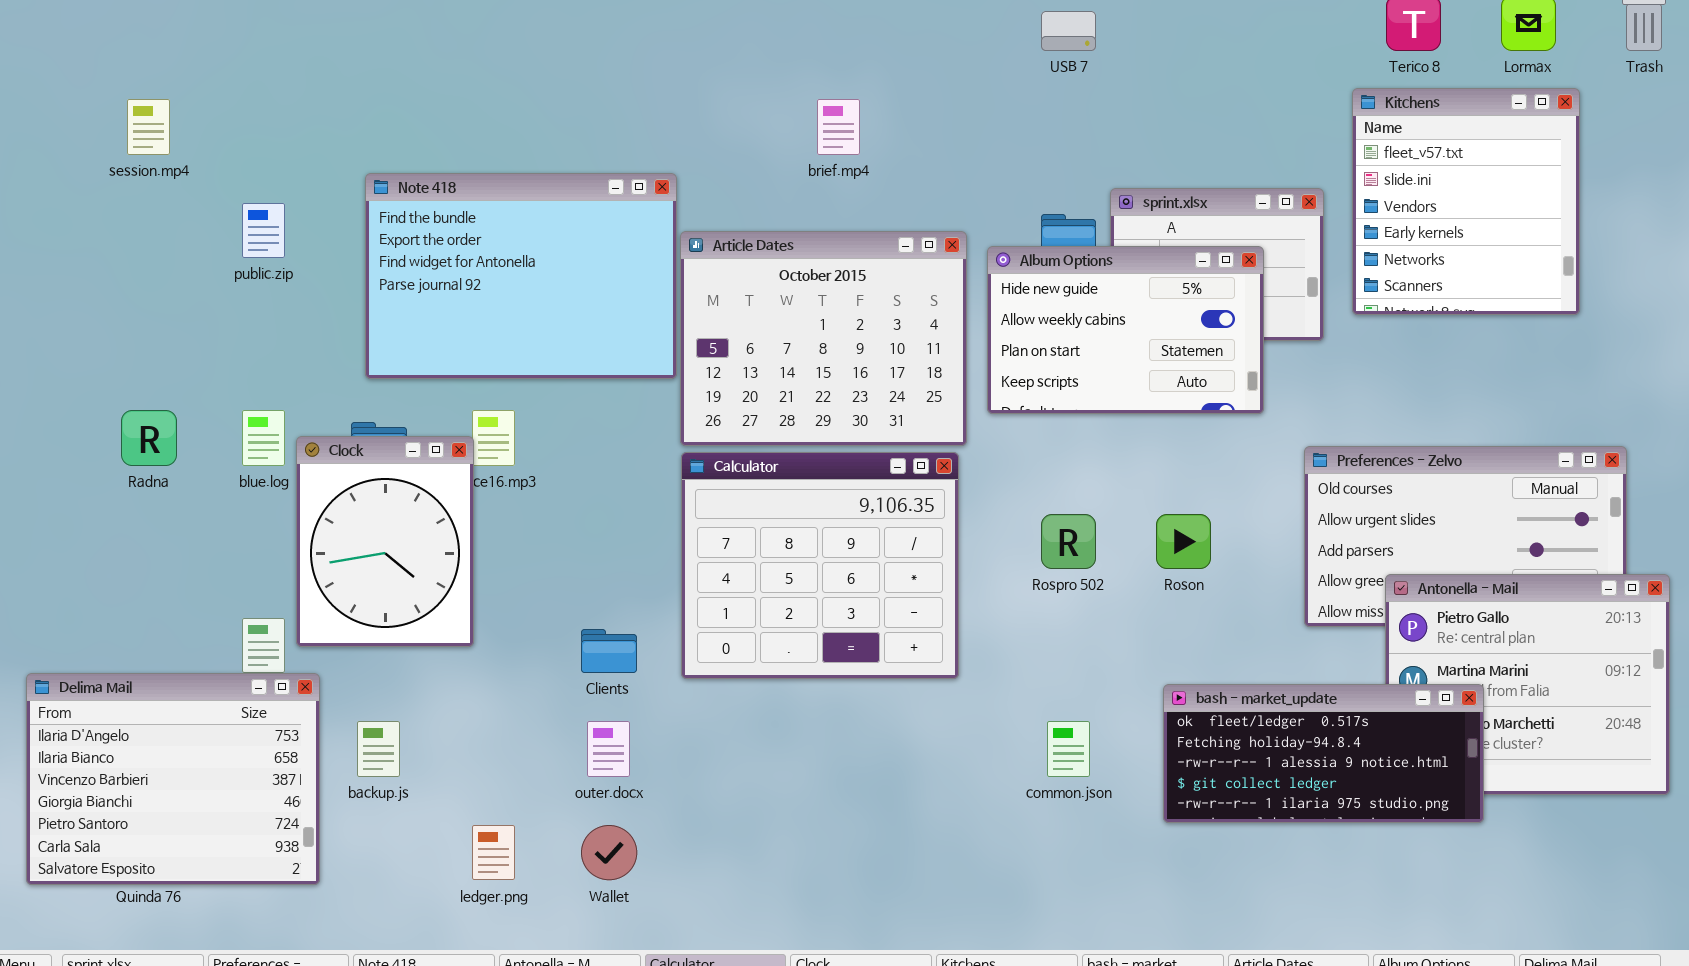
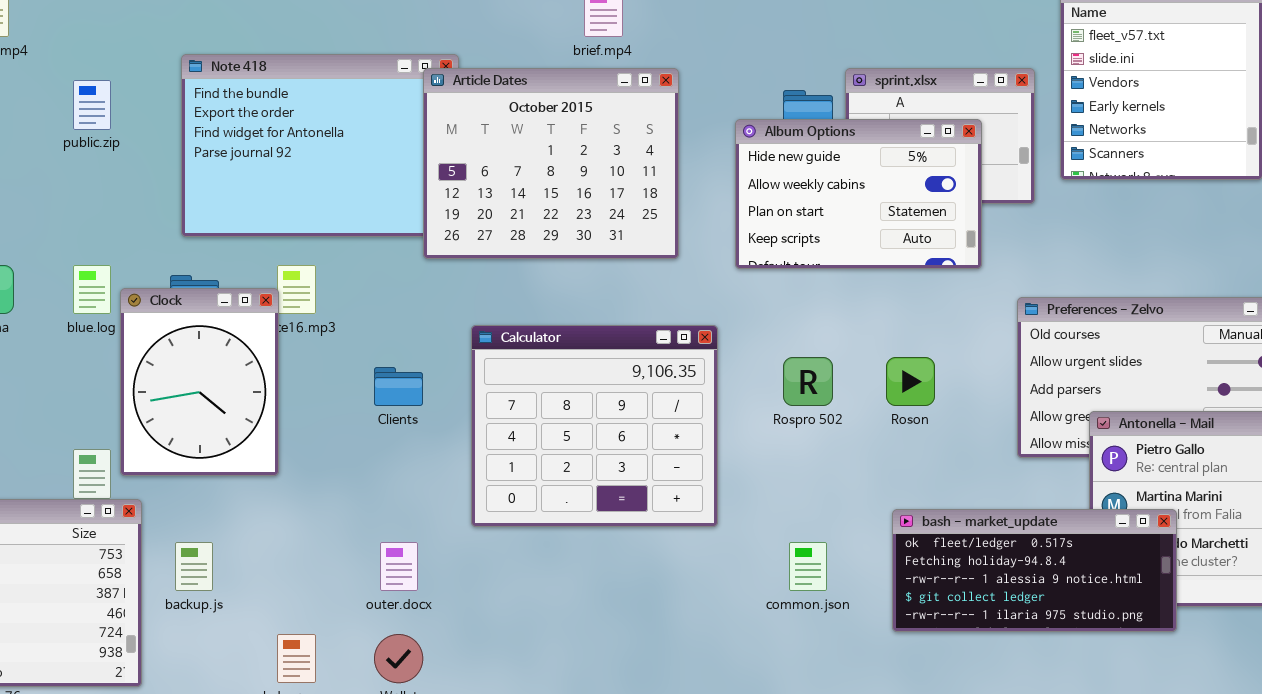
Article Dates: [680,231,967,446] -> [423,68,679,259], moved
Calculator: [681,452,959,679] -> [471,325,718,527], moved
Clients: [581,629,637,673] -> [374,367,423,406], moved

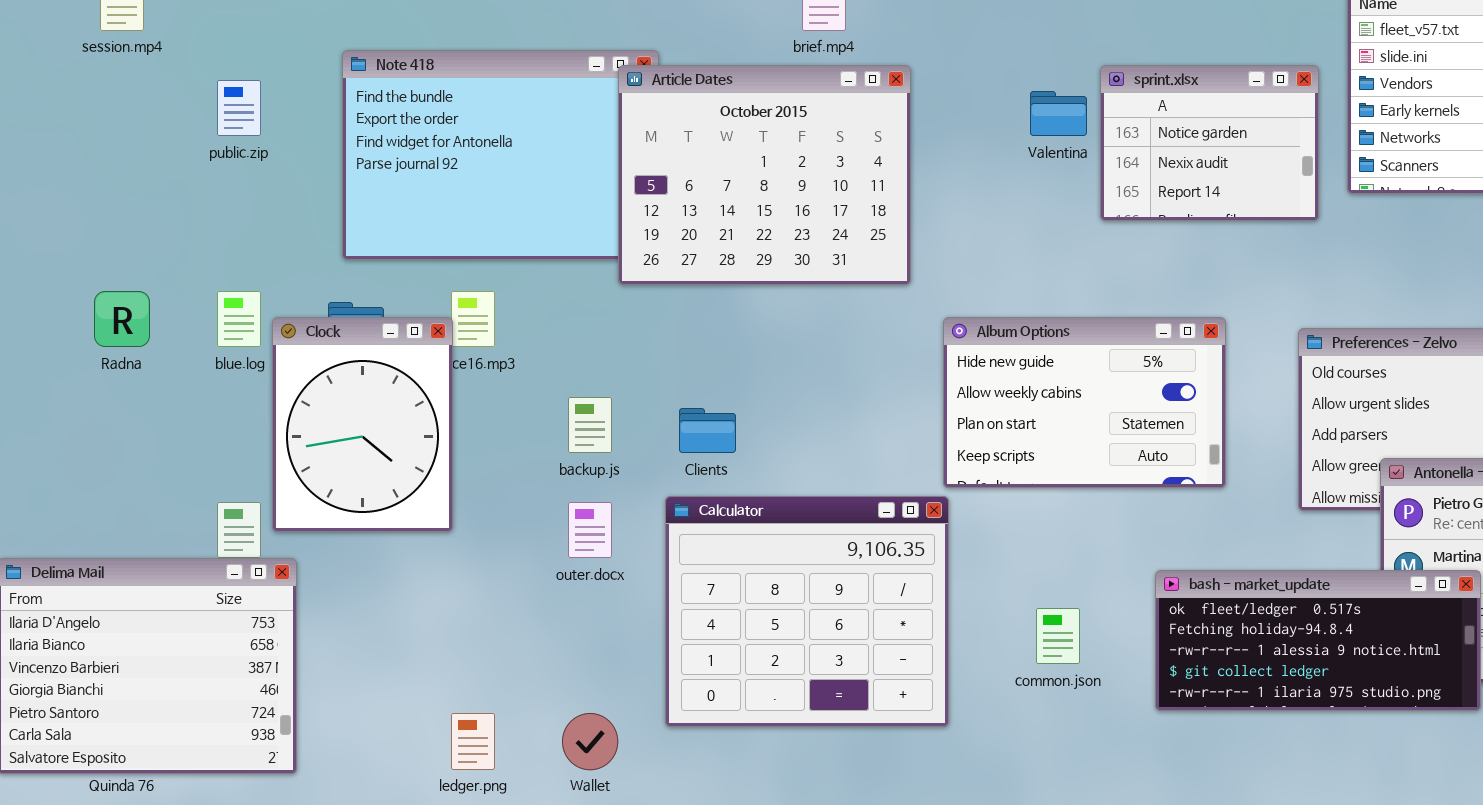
Album Options: [735,119,982,269] -> [943,317,1226,488], moved
Calculator: [471,325,718,527] -> [665,496,949,727], moved
Clients: [374,367,423,406] -> [679,408,736,453], moved
backup.js: [175,542,213,591] -> [568,397,612,453], moved
outer.docx: [380,542,418,591] -> [568,502,612,558], moved

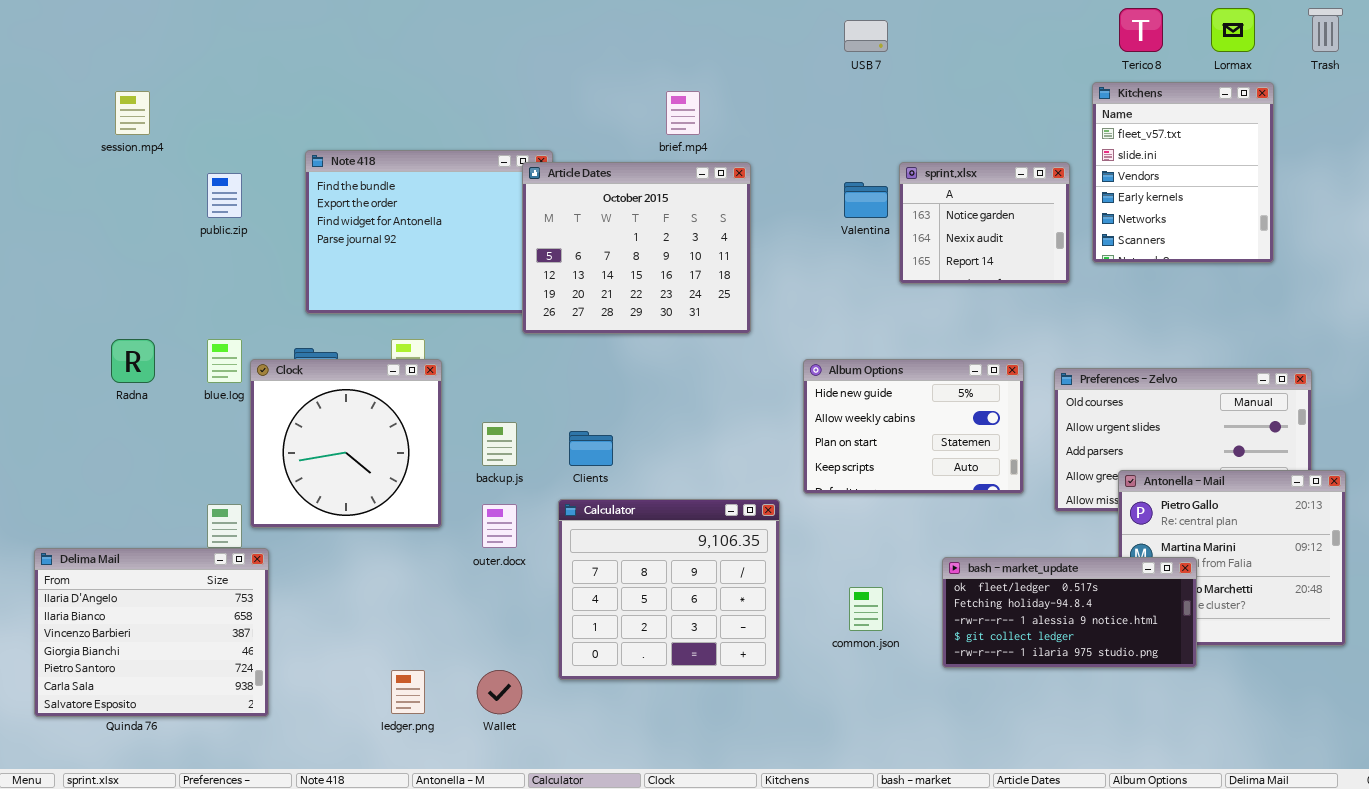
Clock: [272,317,453,532] -> [250,359,442,528], resized
Album Options: [943,317,1226,488] -> [803,359,1024,494], moved

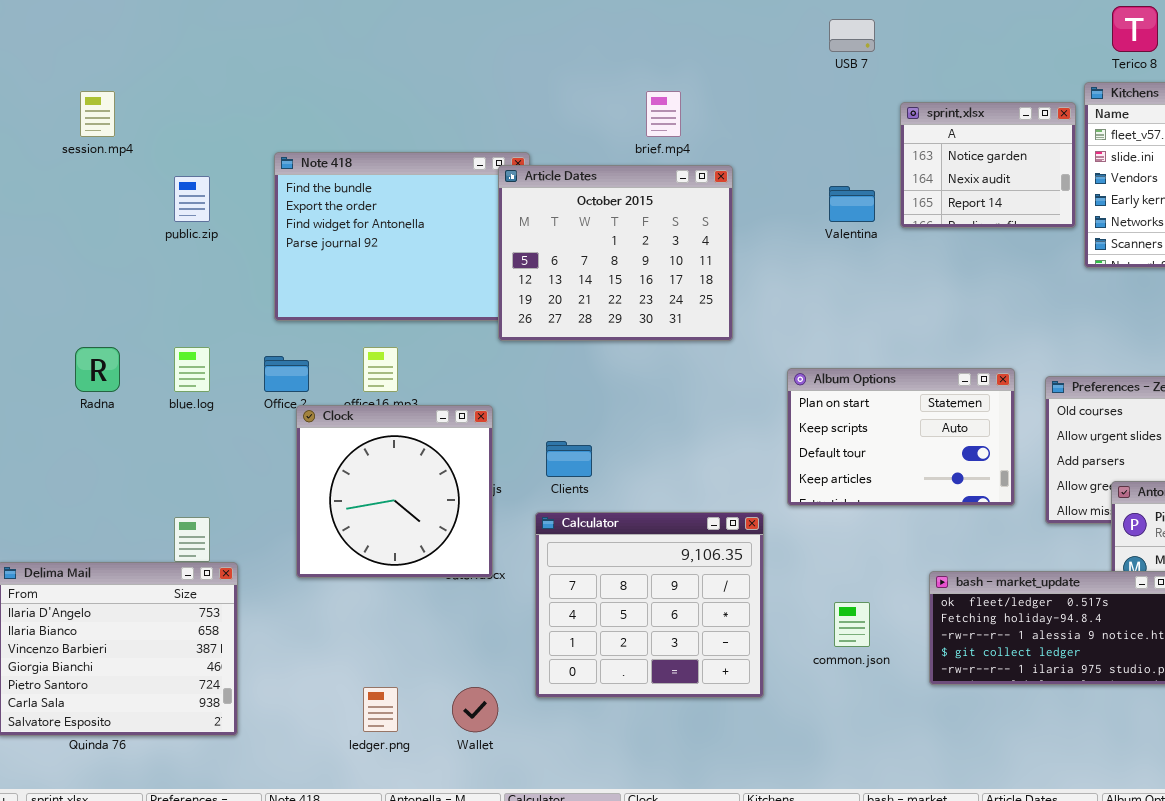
sprint.xlsx: [899,162,1070,284] -> [900,102,1076,228], moved
Clock: [250,359,442,528] -> [296,405,493,578], moved
Album Options: [803,359,1024,494] -> [787,368,1015,506], scrolled down 2 rows

